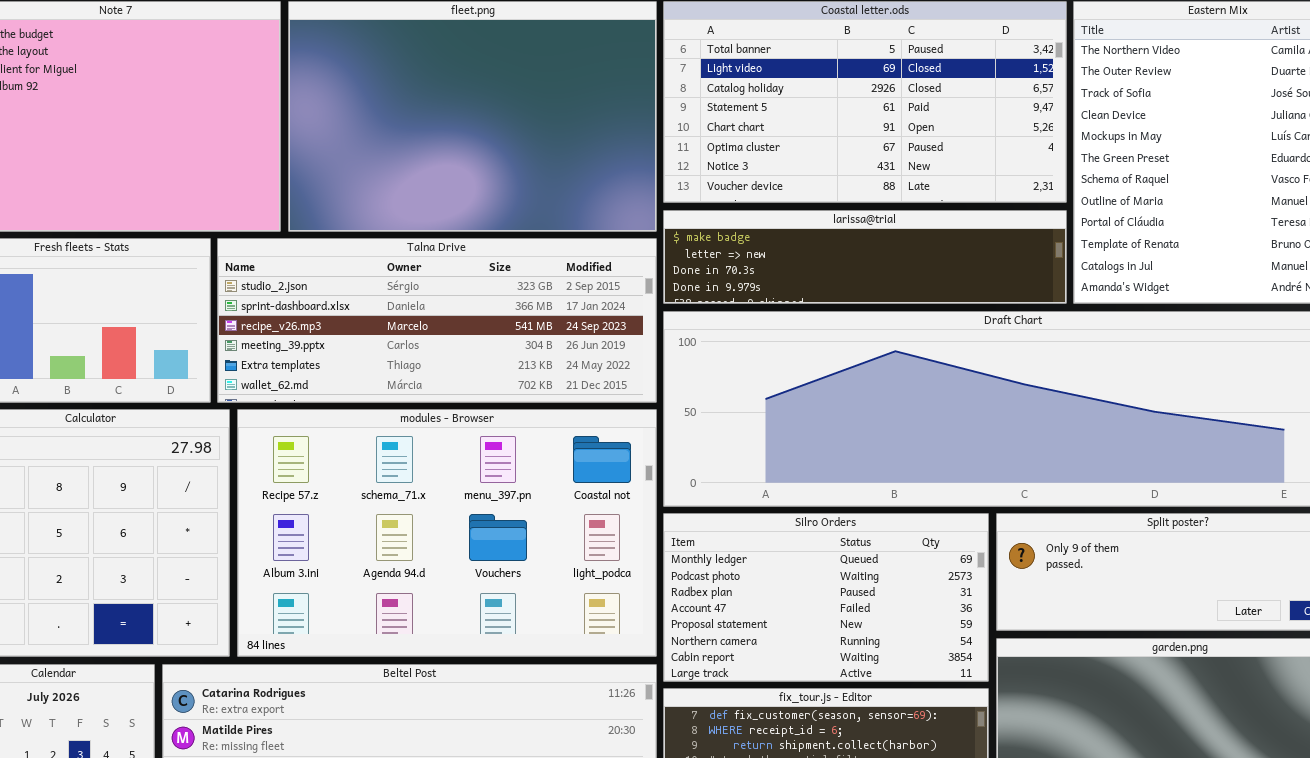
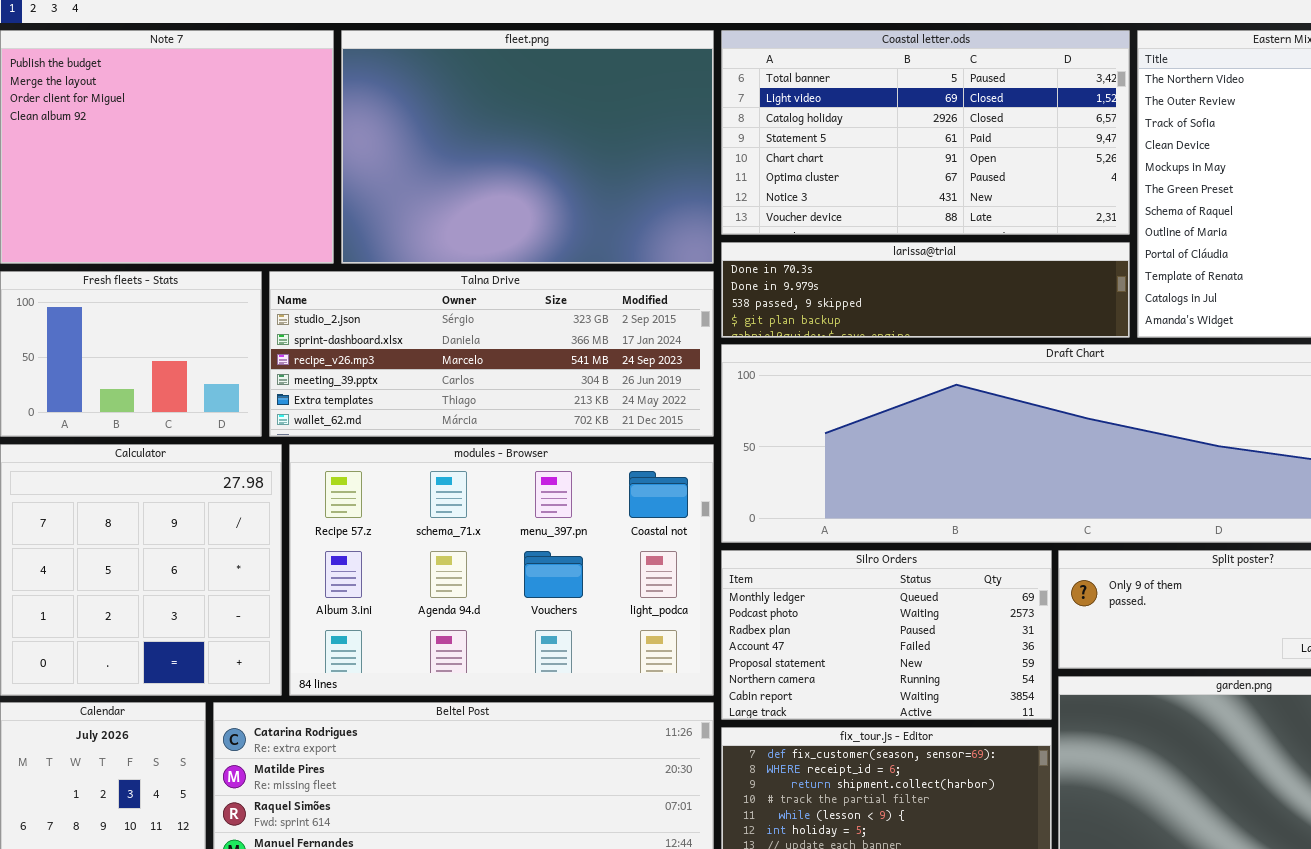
larissa@trial: [663,210,1067,304] -> [721,242,1130,338], scrolled down 2 rows

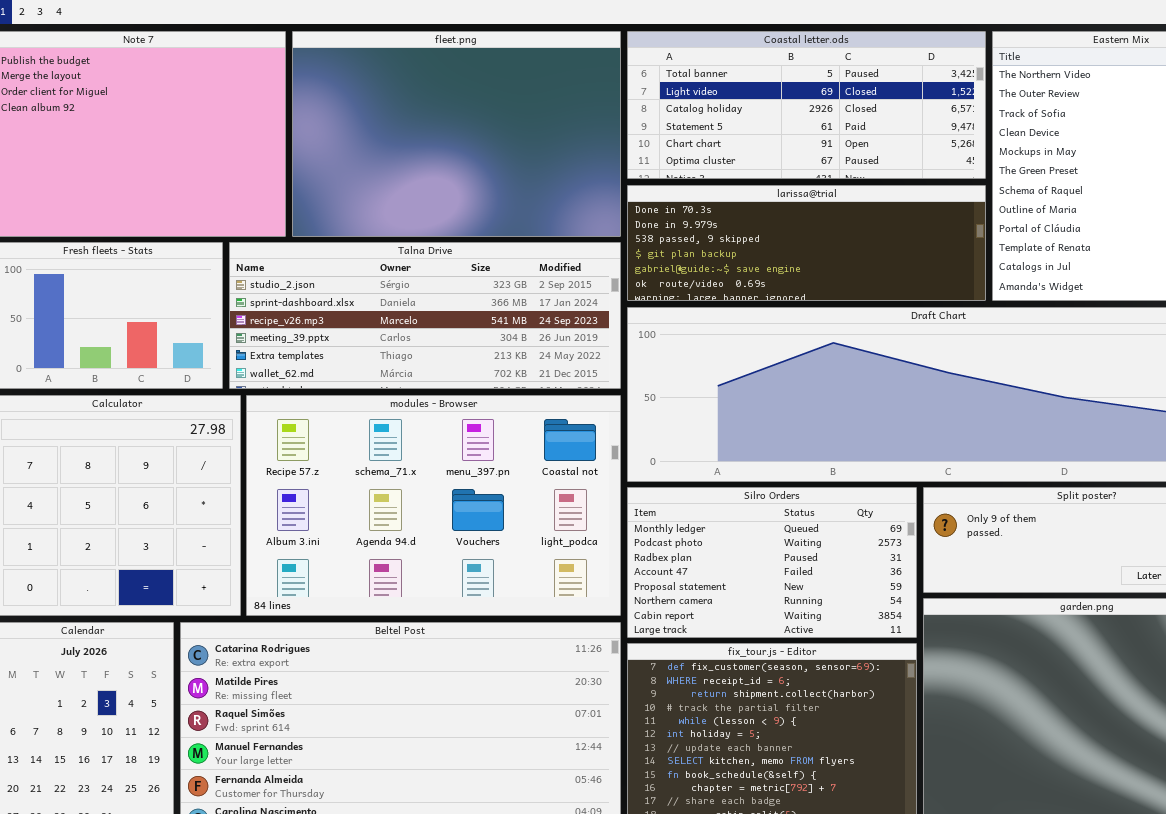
Coastal letter.ods: [721,30,1130,235] -> [627,31,986,179], resized
larissa@trial: [721,242,1130,338] -> [627,185,986,301], resized

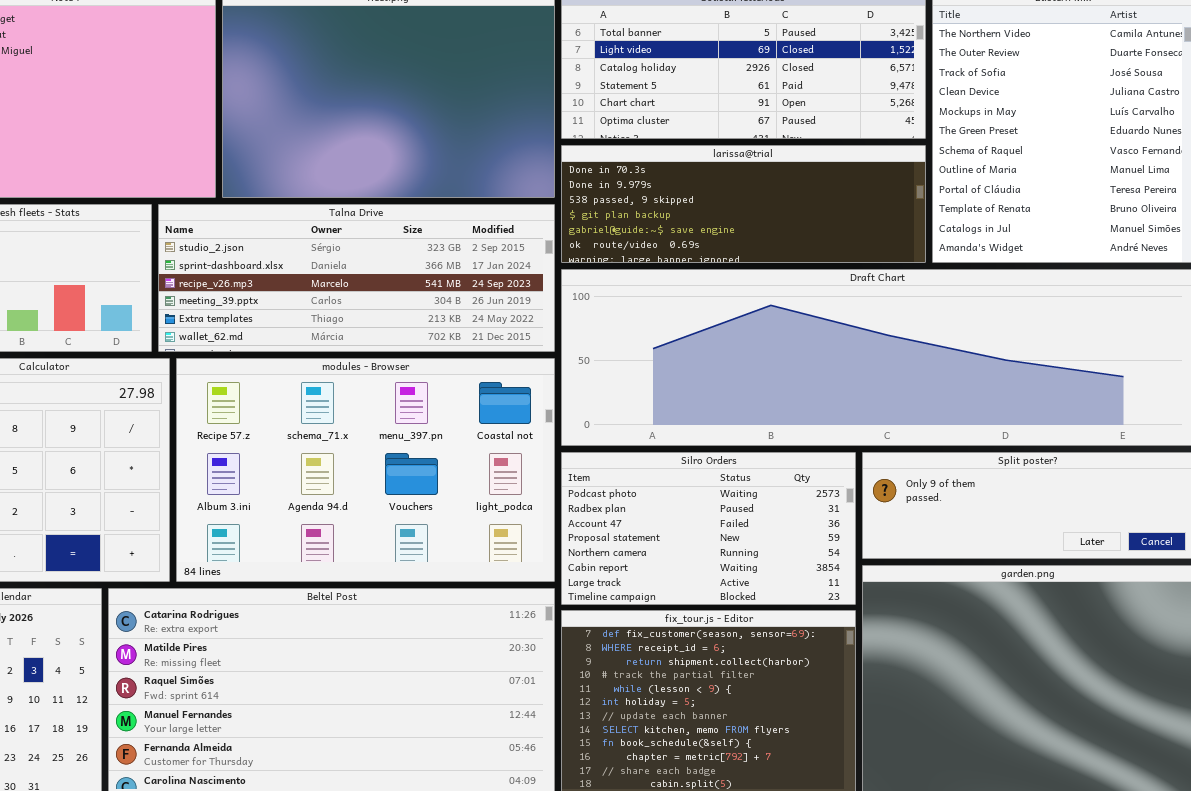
Silro Orders: [627,487,917,638] -> [561,452,856,605], scrolled down 1 row

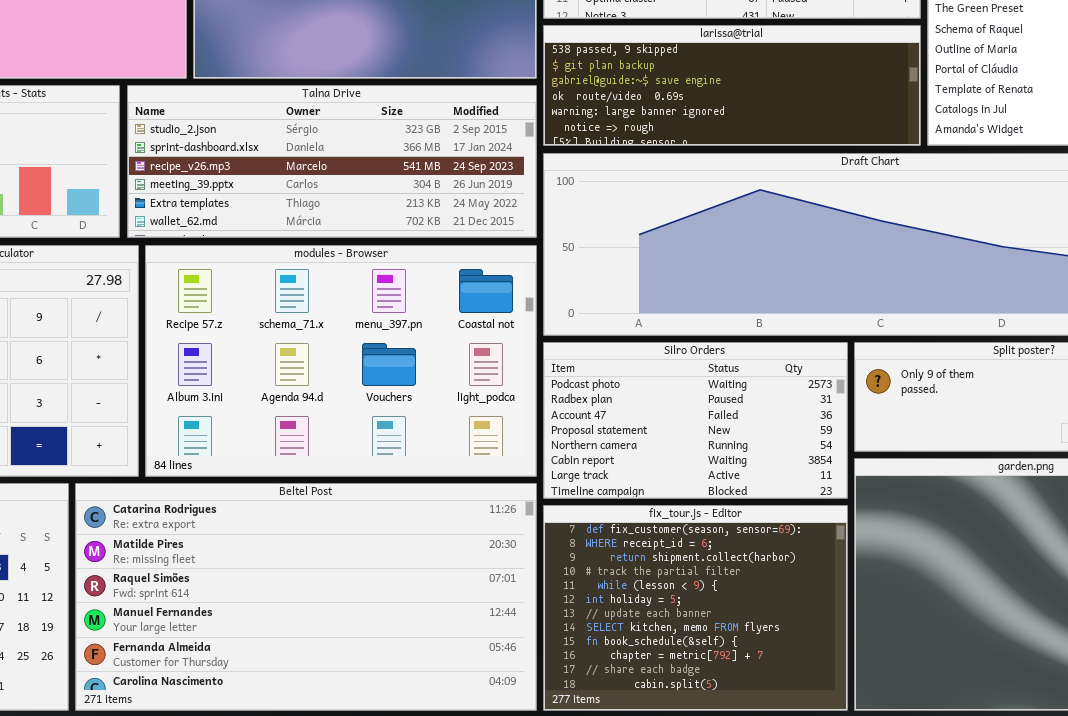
larissa@trial: [561,145,926,263] -> [543,25,921,146], scrolled down 2 rows

